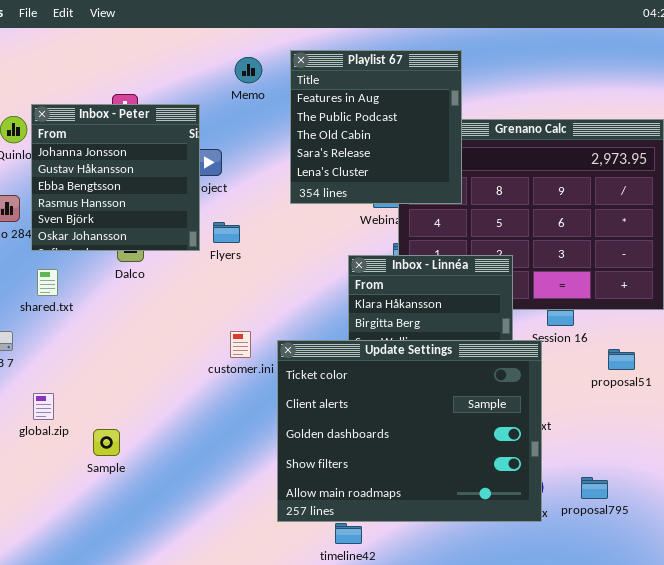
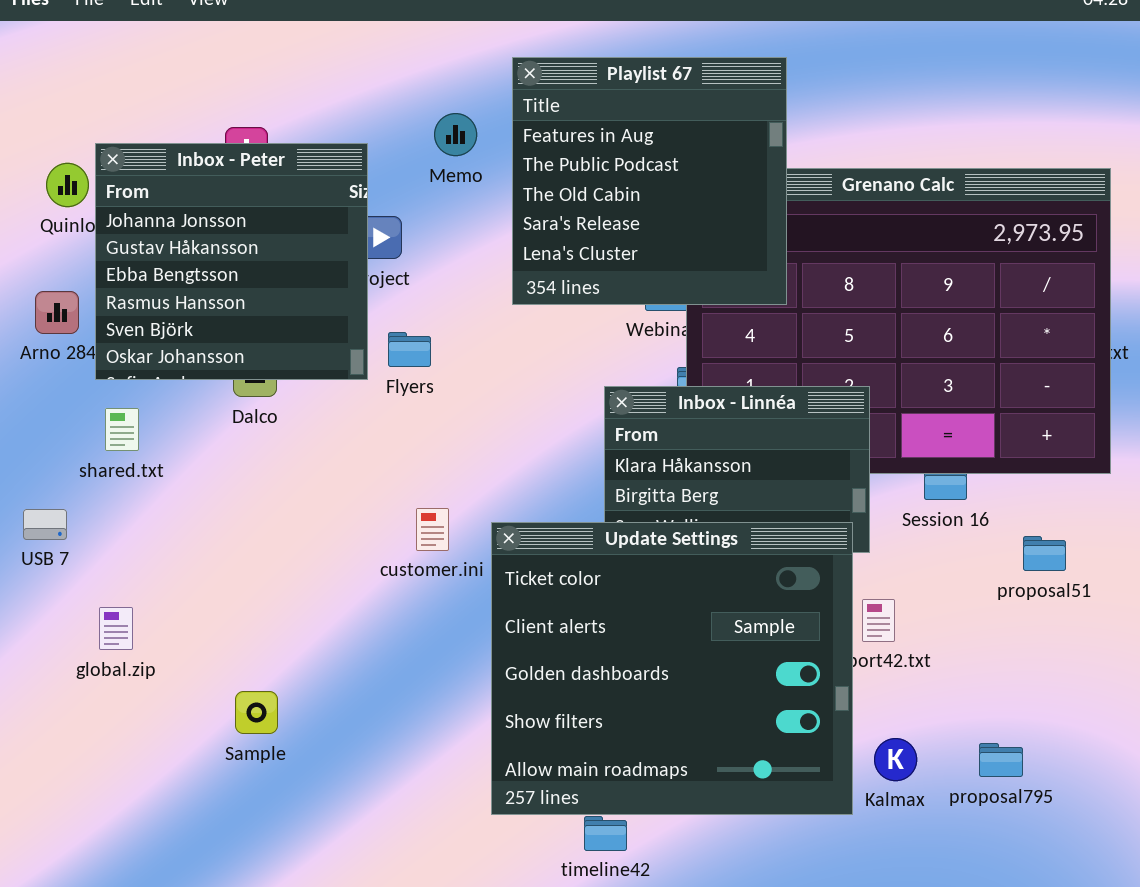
Memo: [235,57,262,83] -> [434,113,477,156], moved
Update Settings: [277,340,542,522] -> [491,522,853,815], resized
Sample: [93,429,120,456] -> [235,691,278,734], moved

